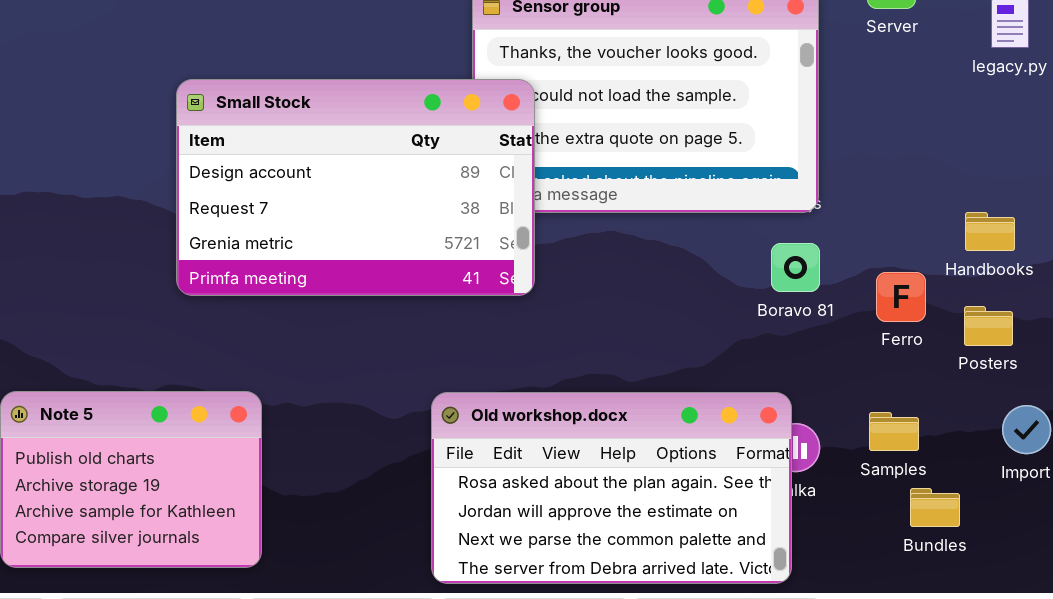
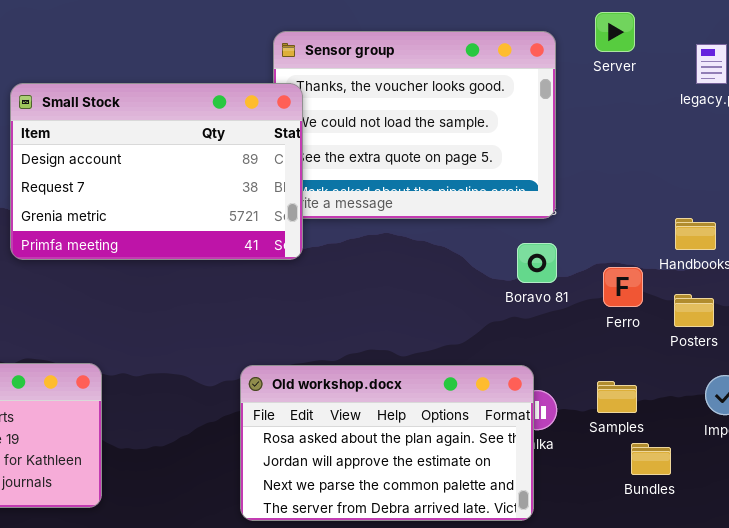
Small Stock: [176,79,535,296] -> [10,83,303,260], moved

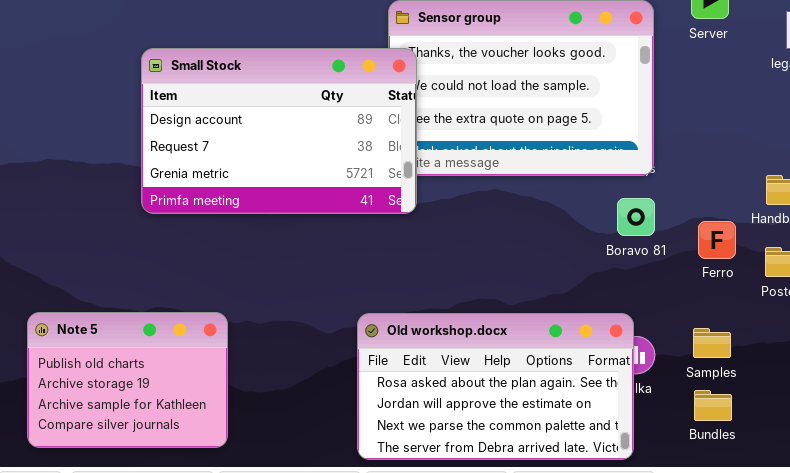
Bundles: [631,443,671,475] -> [694,390,732,421], moved

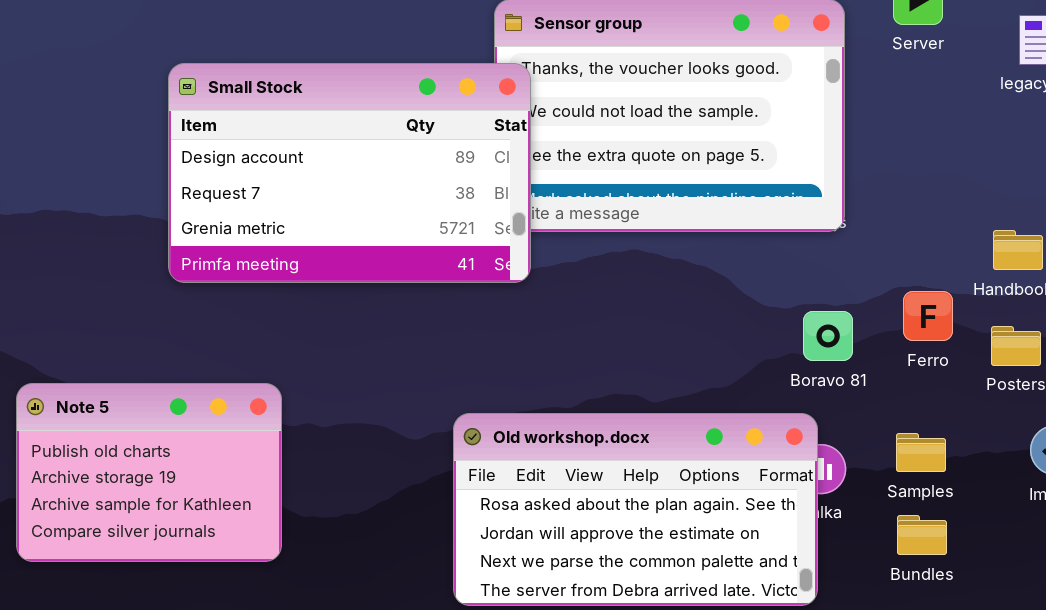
Boravo 81: [617,198,655,236] -> [803,311,853,361], moved
Note 5: [27,312,228,448] -> [16,383,282,562], moved

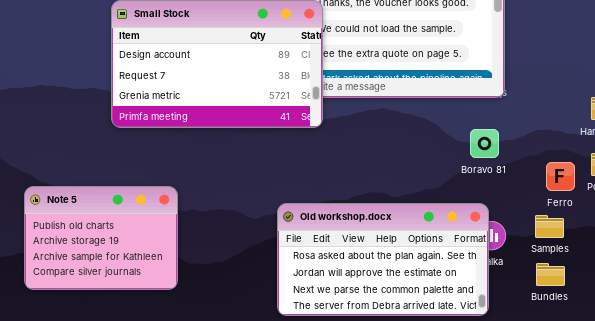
Ferro: [903,291,953,341] -> [546,162,575,191], moved
Boravo 81: [803,311,853,361] -> [470,129,499,158], moved

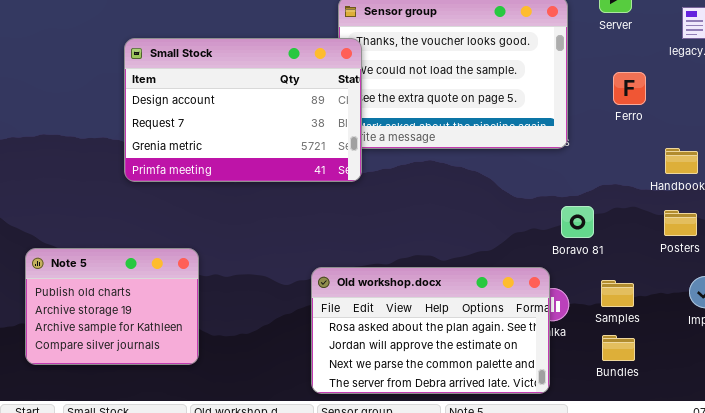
Boravo 81: [470,129,499,158] -> [561,206,594,238], moved
Ferro: [546,162,575,191] -> [613,72,646,105], moved

